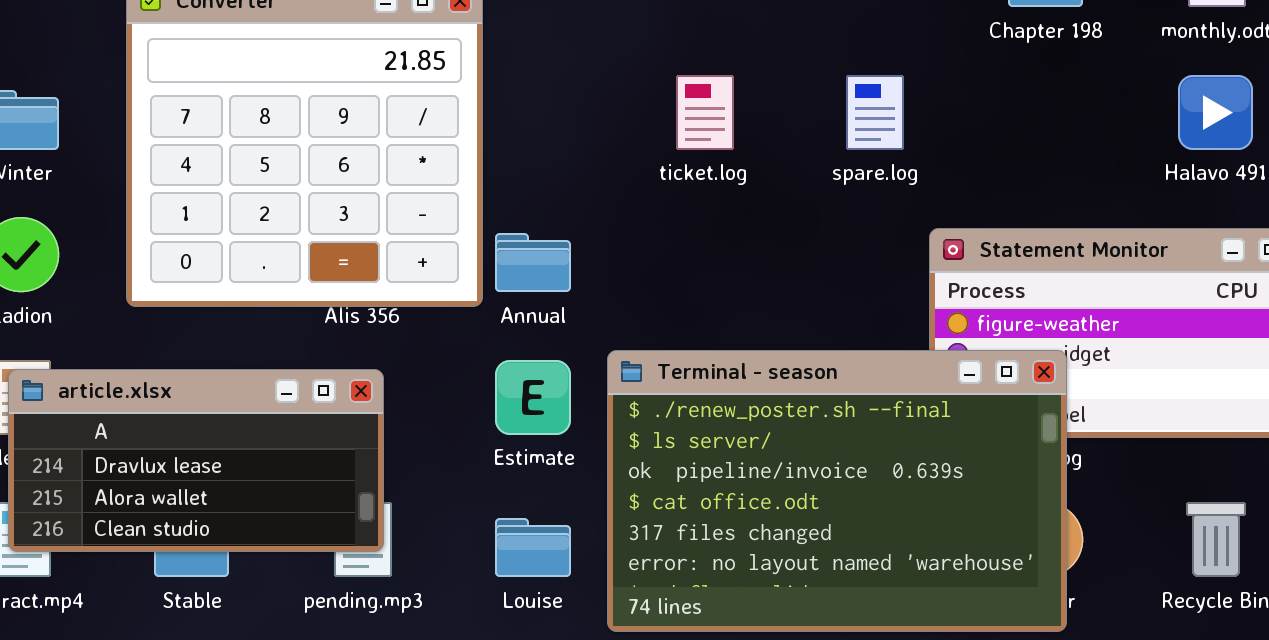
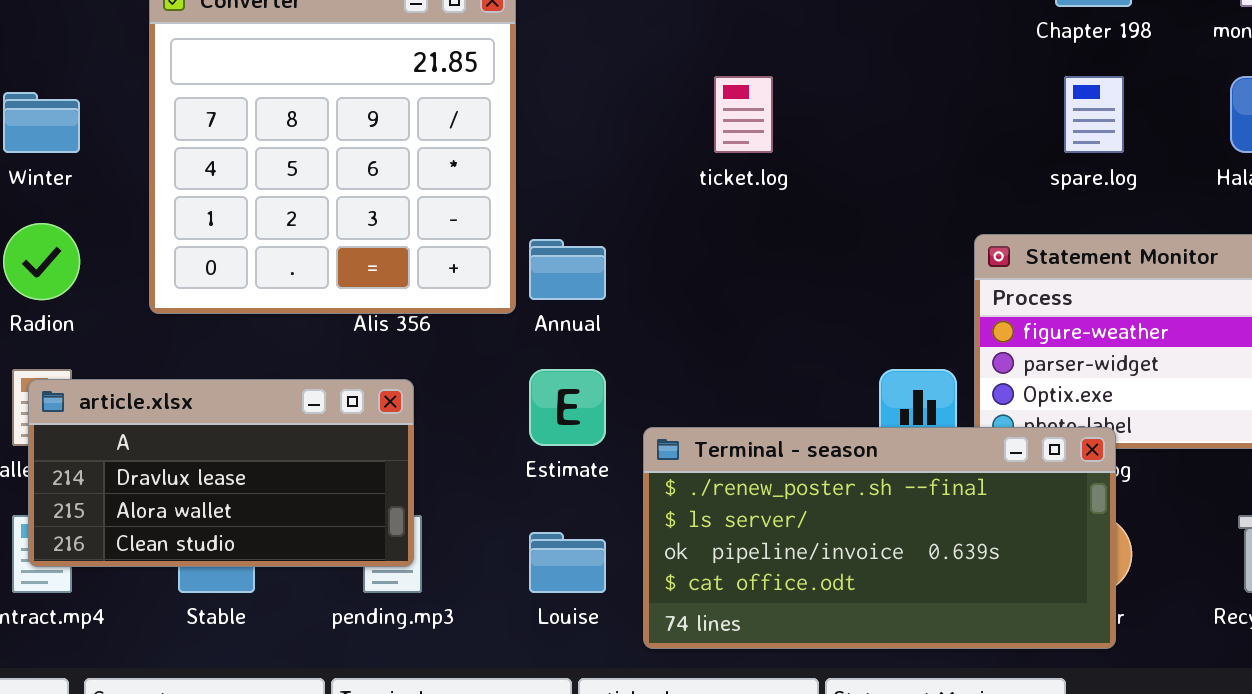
spare.log: [846,75,904,150] -> [1064,76,1124,153], moved
Terminal - season: [607,350,1067,632] -> [643,427,1116,649], resized

